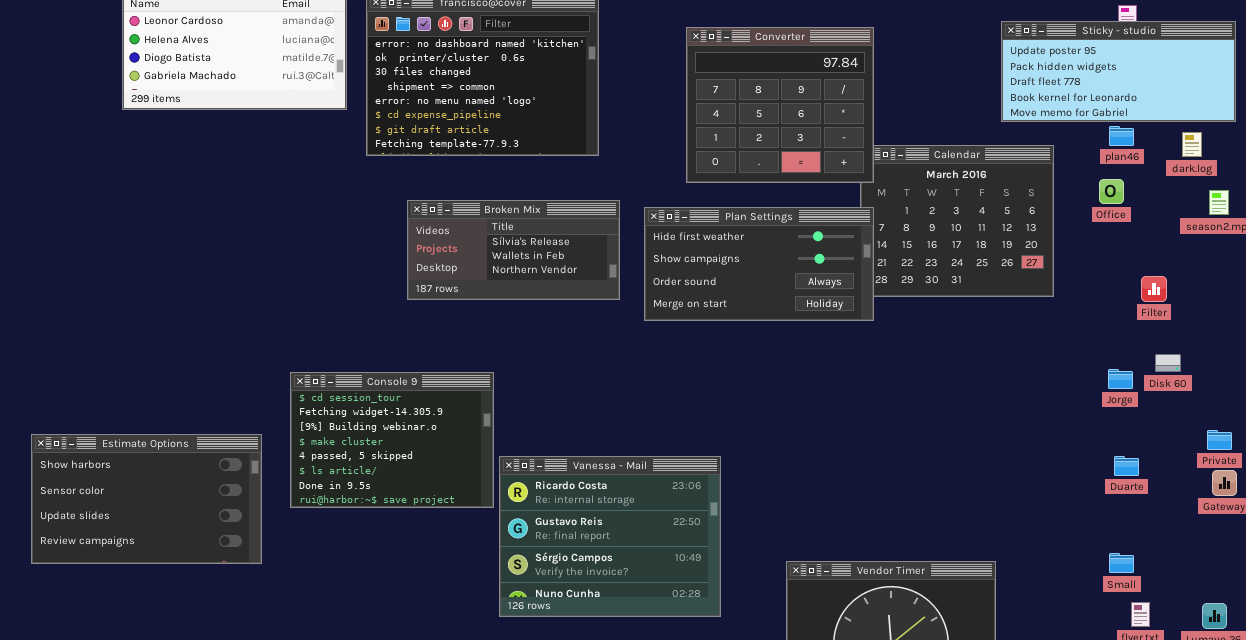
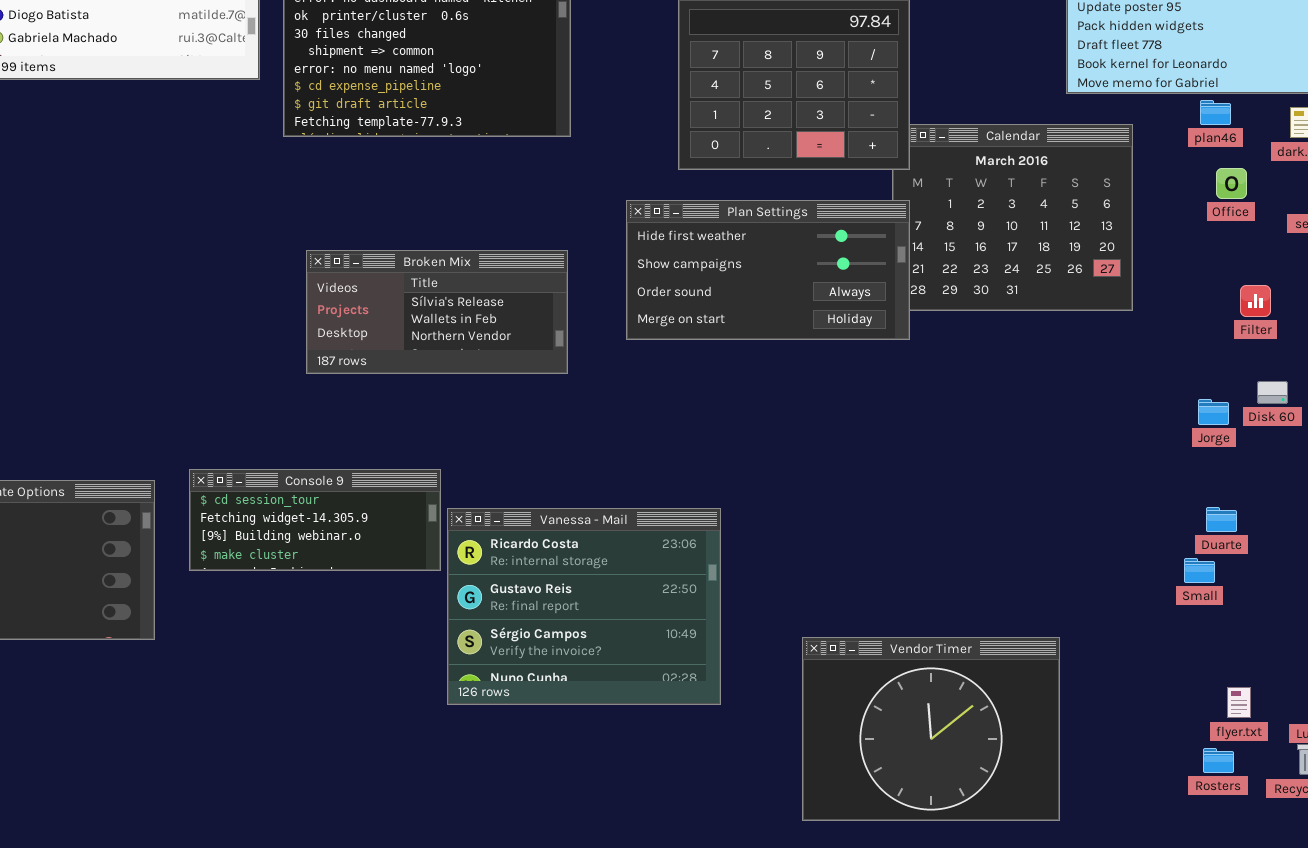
Office: [1099,179,1124,204] -> [1216,168,1247,199], moved
Broken Mix: [407,200,620,300] -> [306,250,568,374], moved
Console 9: [290,372,494,508] -> [189,469,441,571], resized
Small: [1109,553,1134,573] -> [1184,558,1215,583], moved

